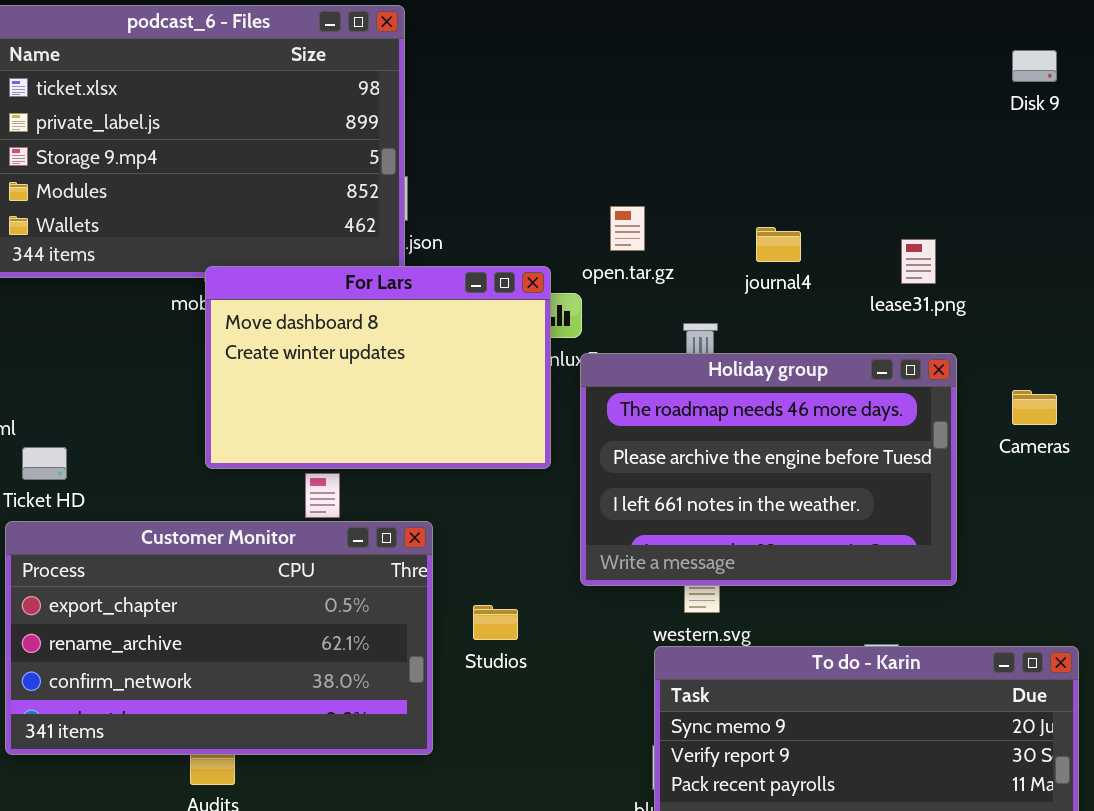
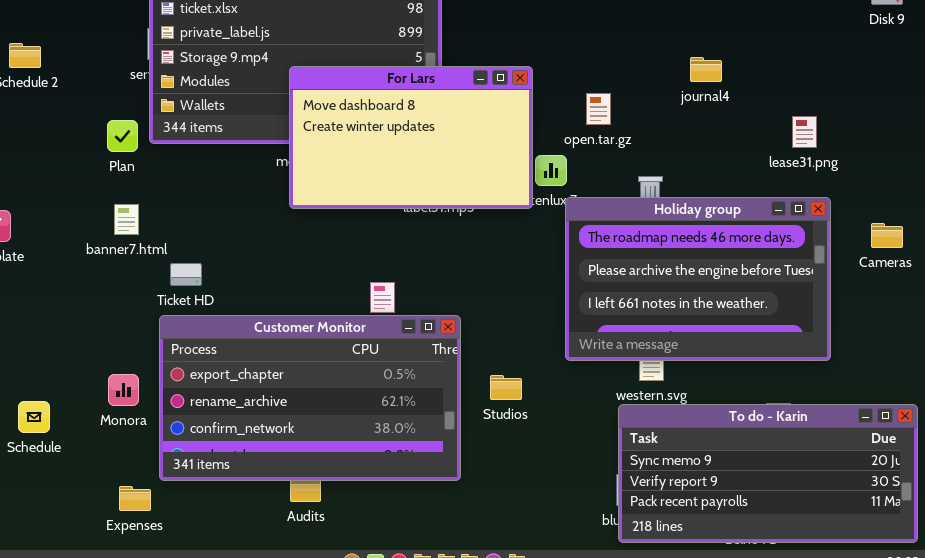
journal4: [756,227,801,262] -> [690,57,722,82], moved
For Lars: [205,266,551,469] -> [289,66,533,209], moved

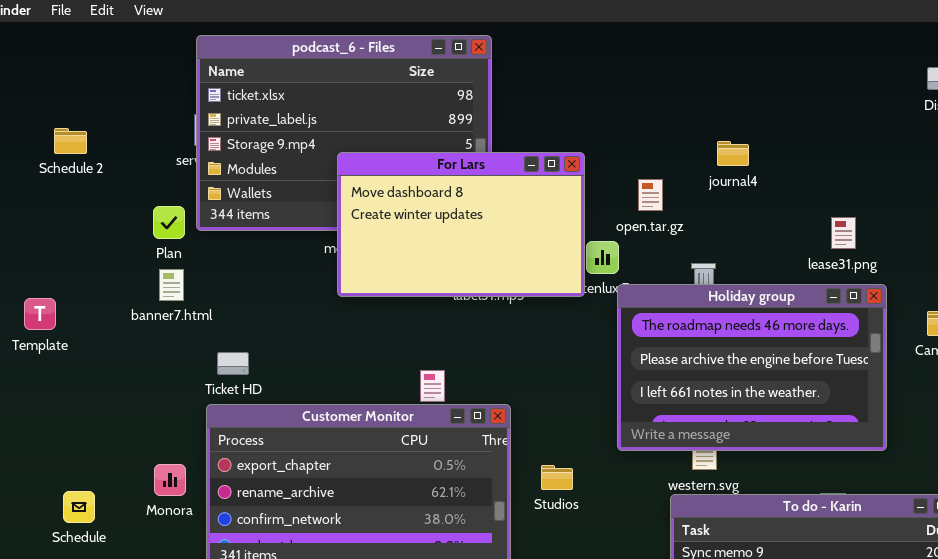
journal4: [690,57,722,82] -> [717,141,749,166], moved
lease31.png: [792,116,817,148] -> [831,217,856,249], moved
banner7.html: [114,204,139,235] -> [159,269,184,301], moved

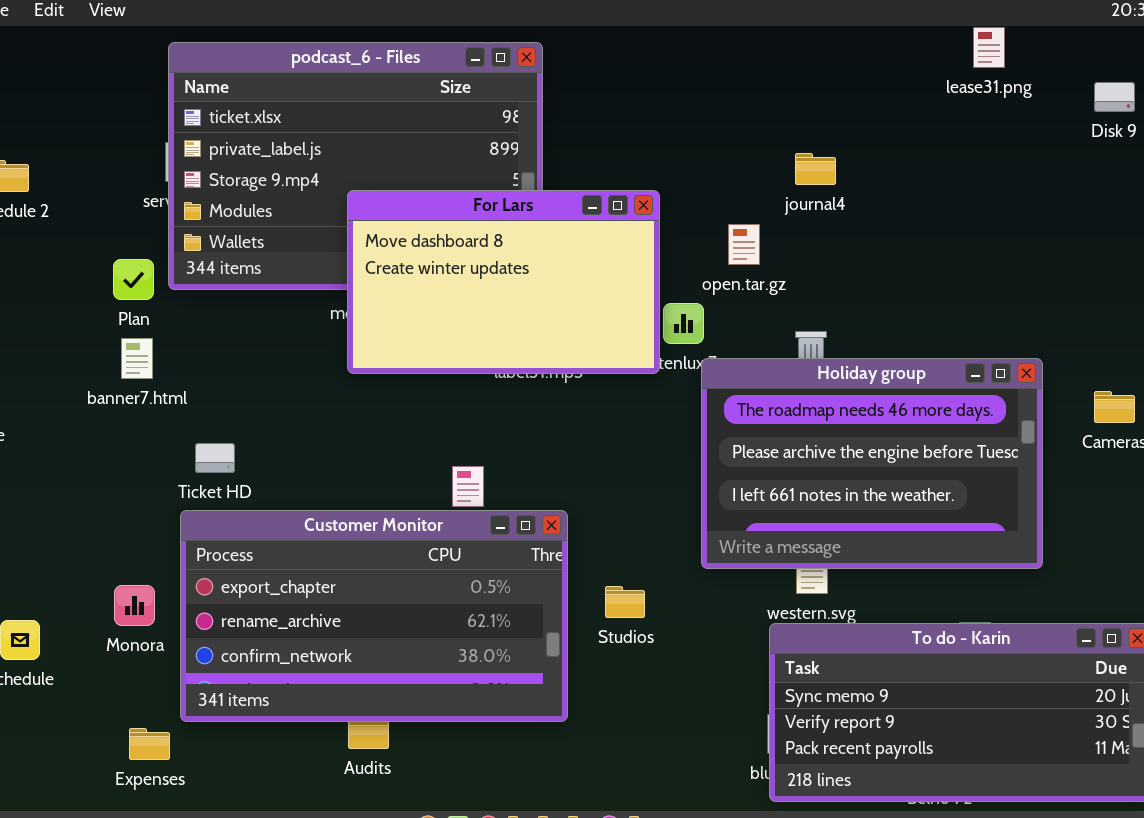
journal4: [717,141,749,166] -> [795,153,836,185], moved
lease31.png: [831,217,856,249] -> [973,27,1005,68], moved

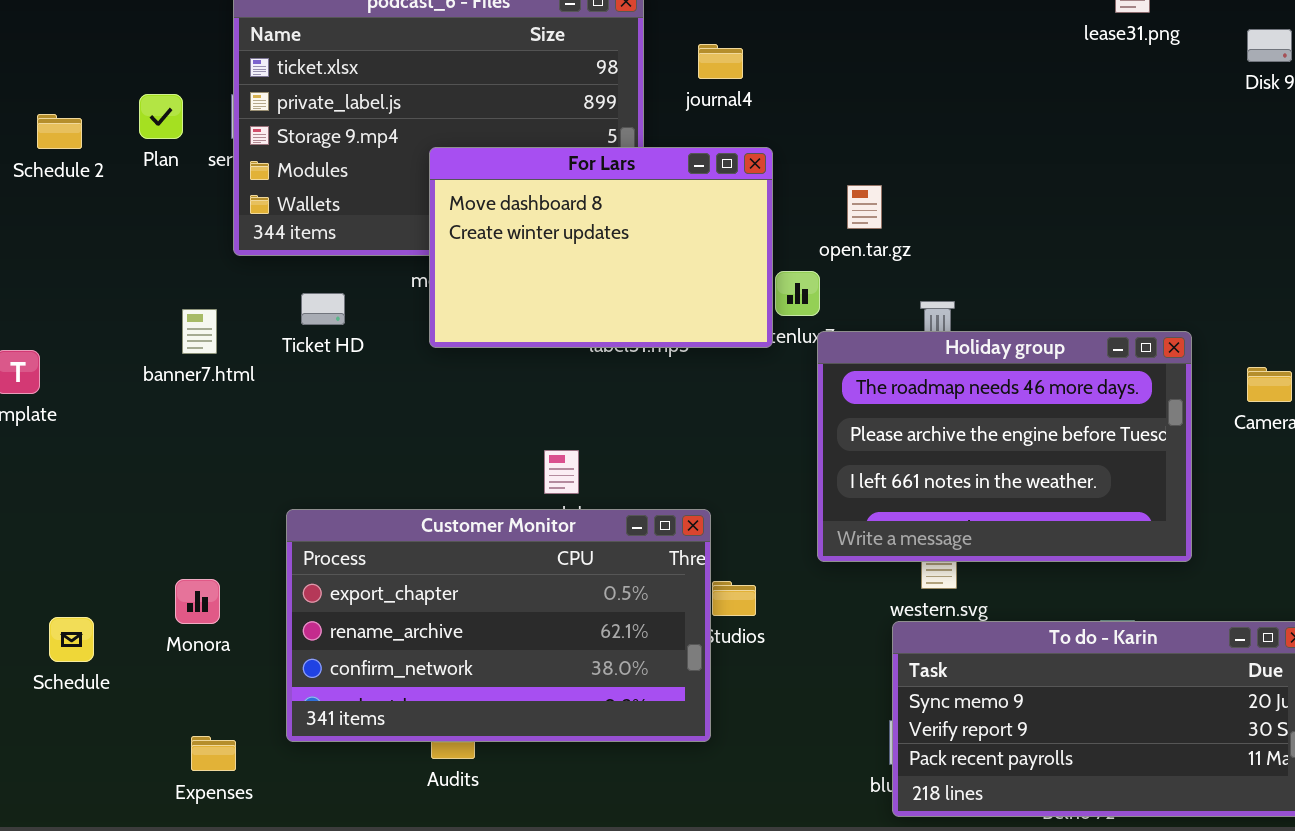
journal4: [795,153,836,185] -> [698,44,743,79], moved
Plan: [113,259,154,300] -> [139,94,183,139], moved
Ticket HD: [195,443,235,473] -> [301,293,345,325], moved
Customer Monitor: [180,510,568,722] -> [286,509,711,742], moved

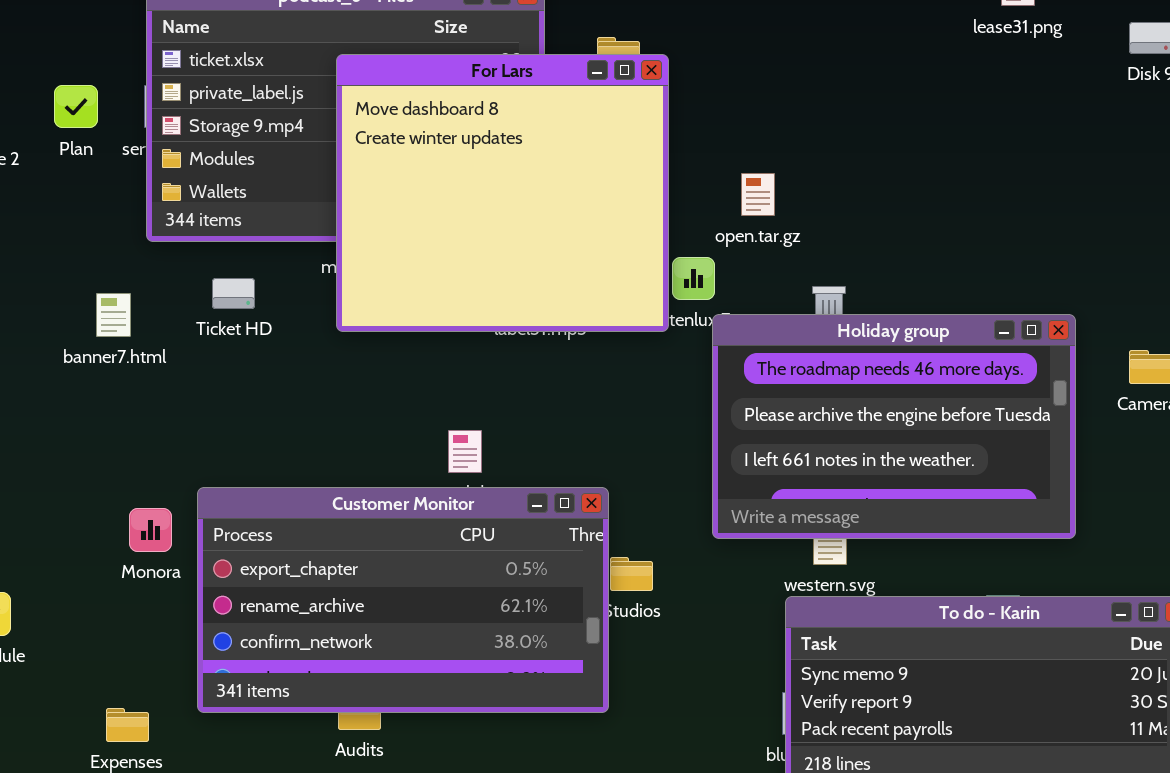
For Lars: [429,147,773,348] -> [336,54,669,332], resized
Monora: [175,579,220,624] -> [129,508,172,552], moved

